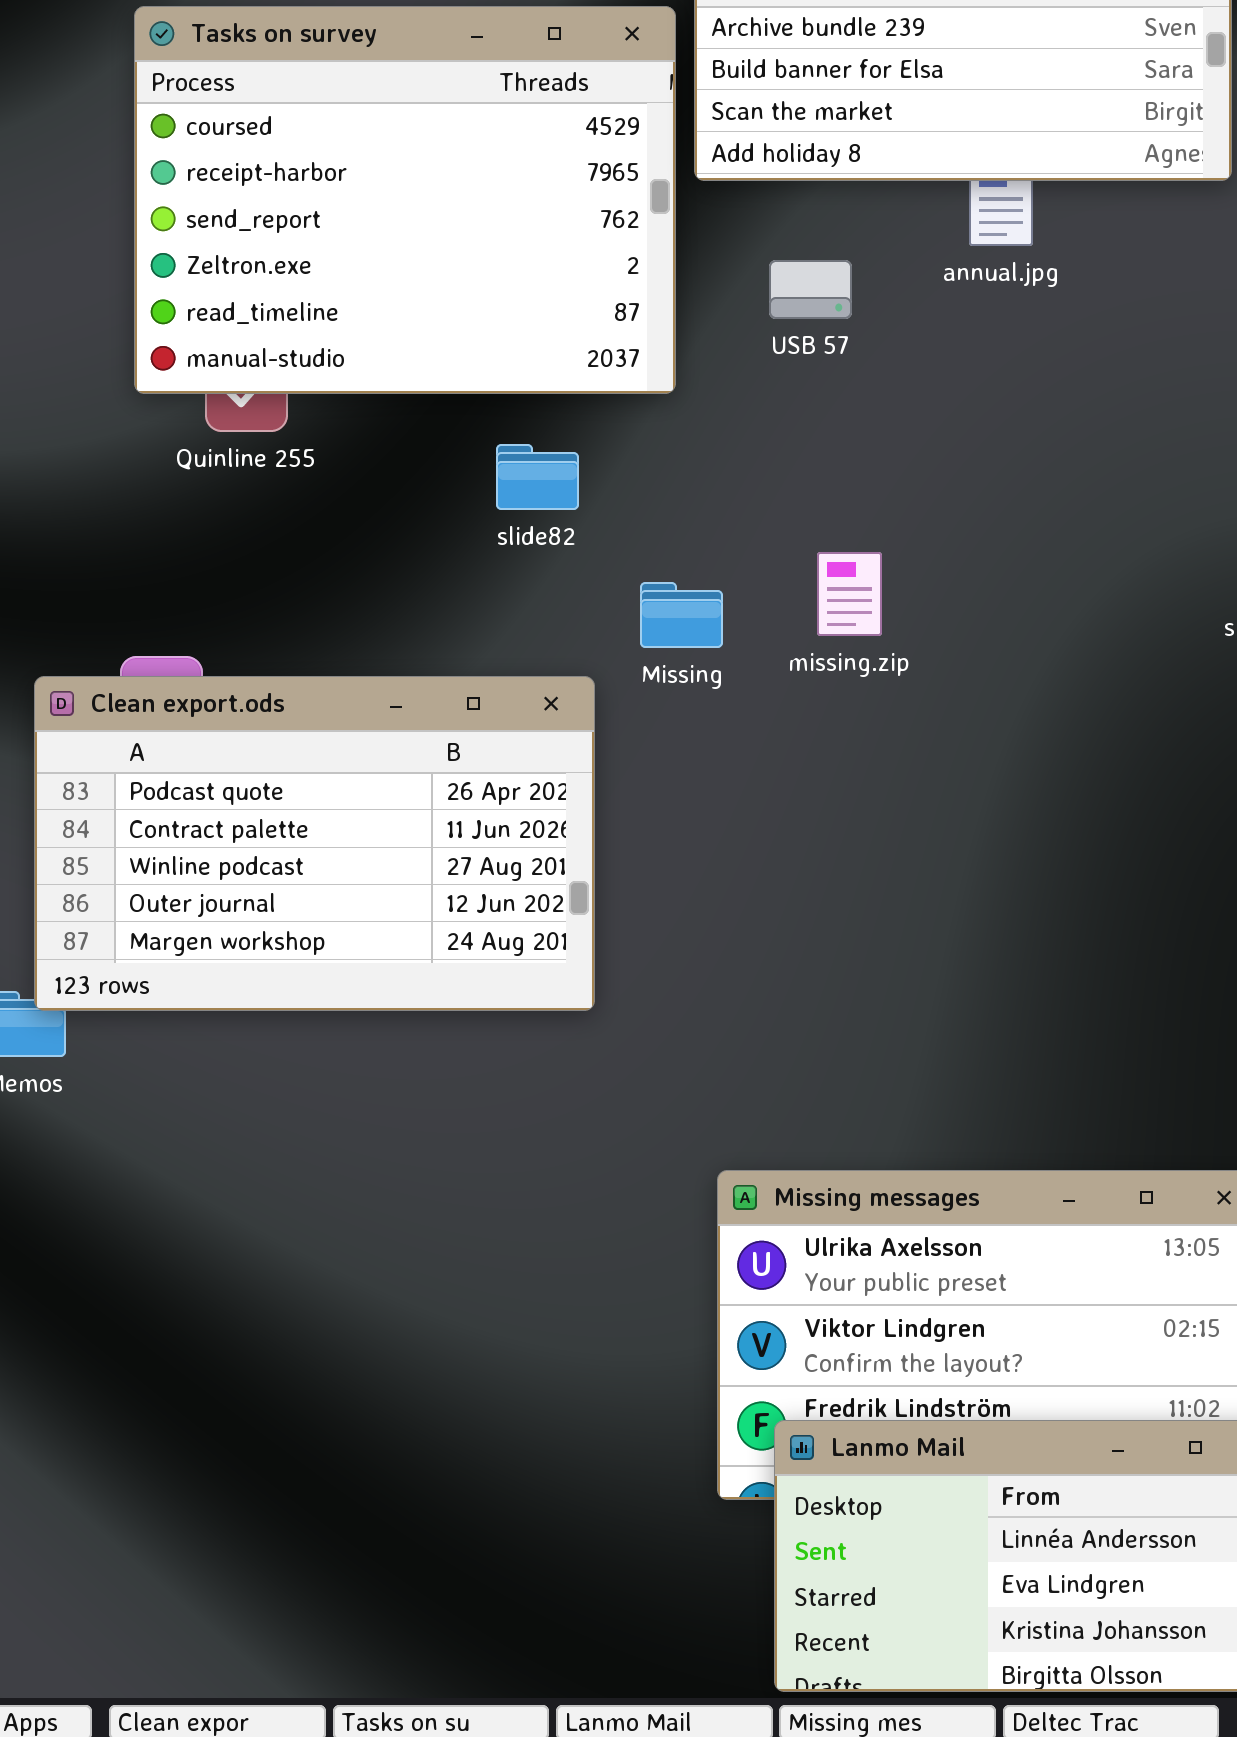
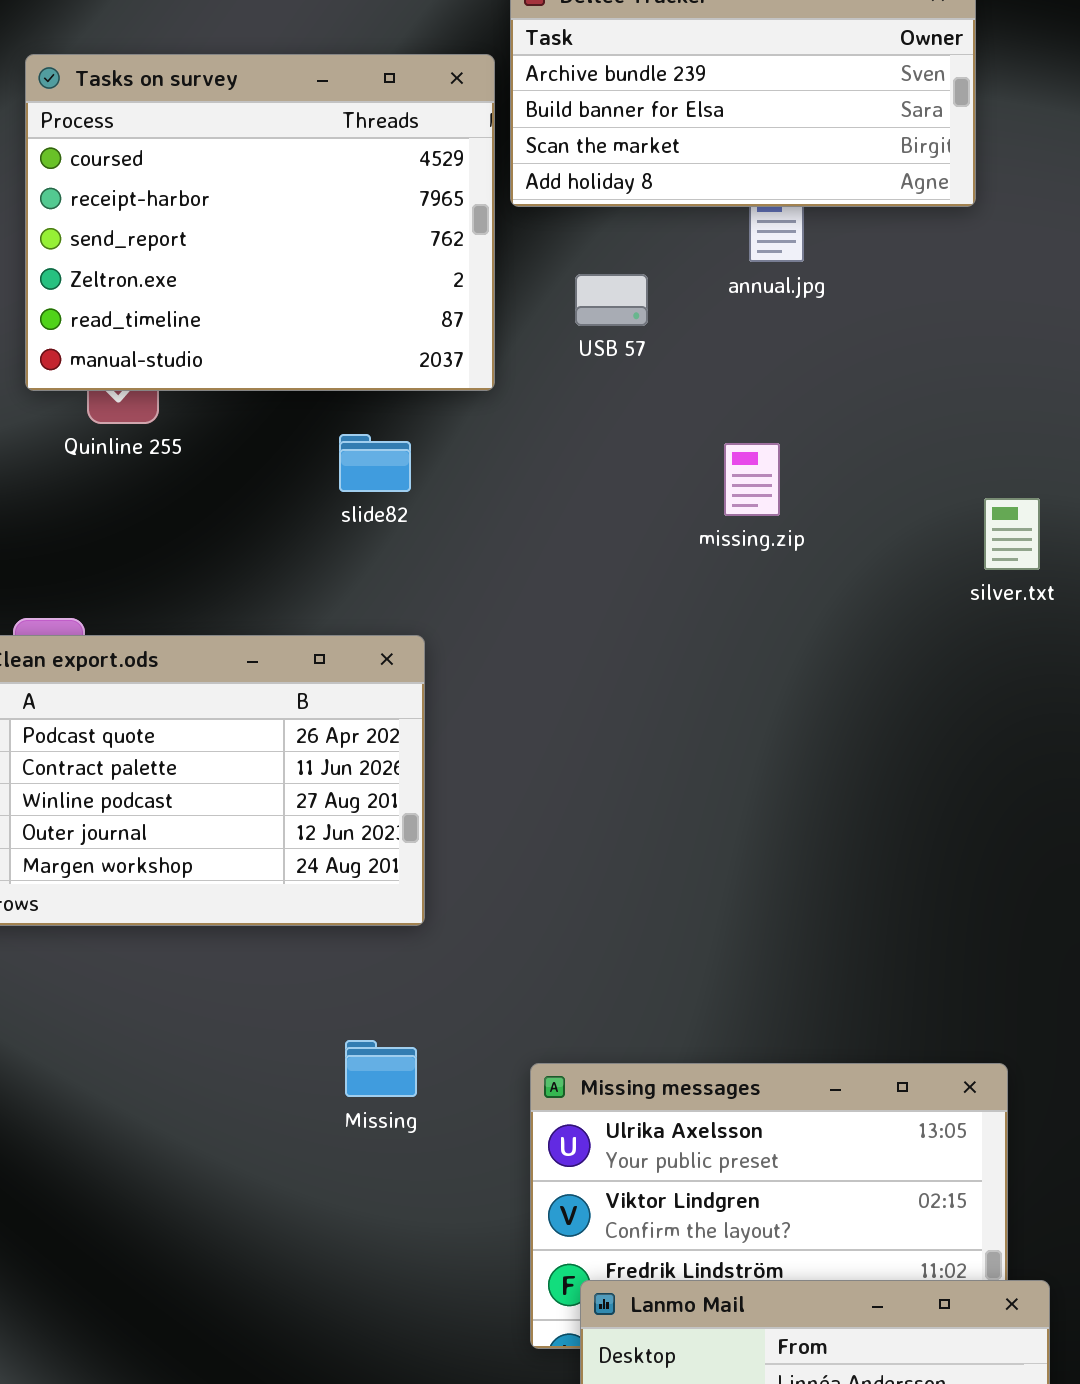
missing.zip: [817,552,882,636] -> [724,443,780,516], moved
Missing: [640,582,723,648] -> [345,1040,417,1097], moved

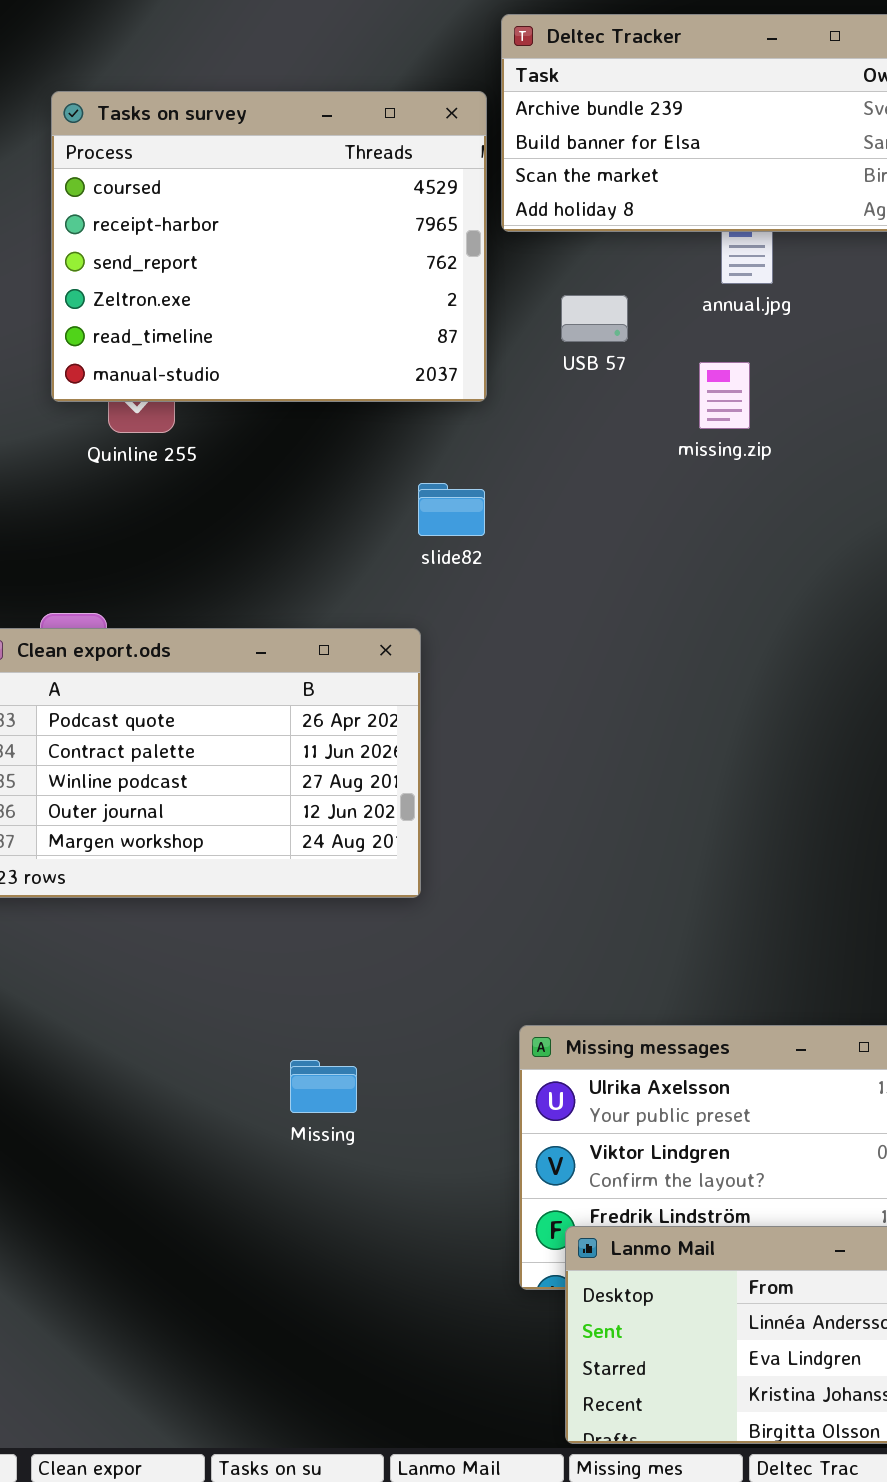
slide82: [339,434,411,492] -> [418,483,485,536], moved
missing.zip: [724,443,780,516] -> [699,362,750,429], moved
Missing: [345,1040,417,1097] -> [290,1060,357,1113], moved

